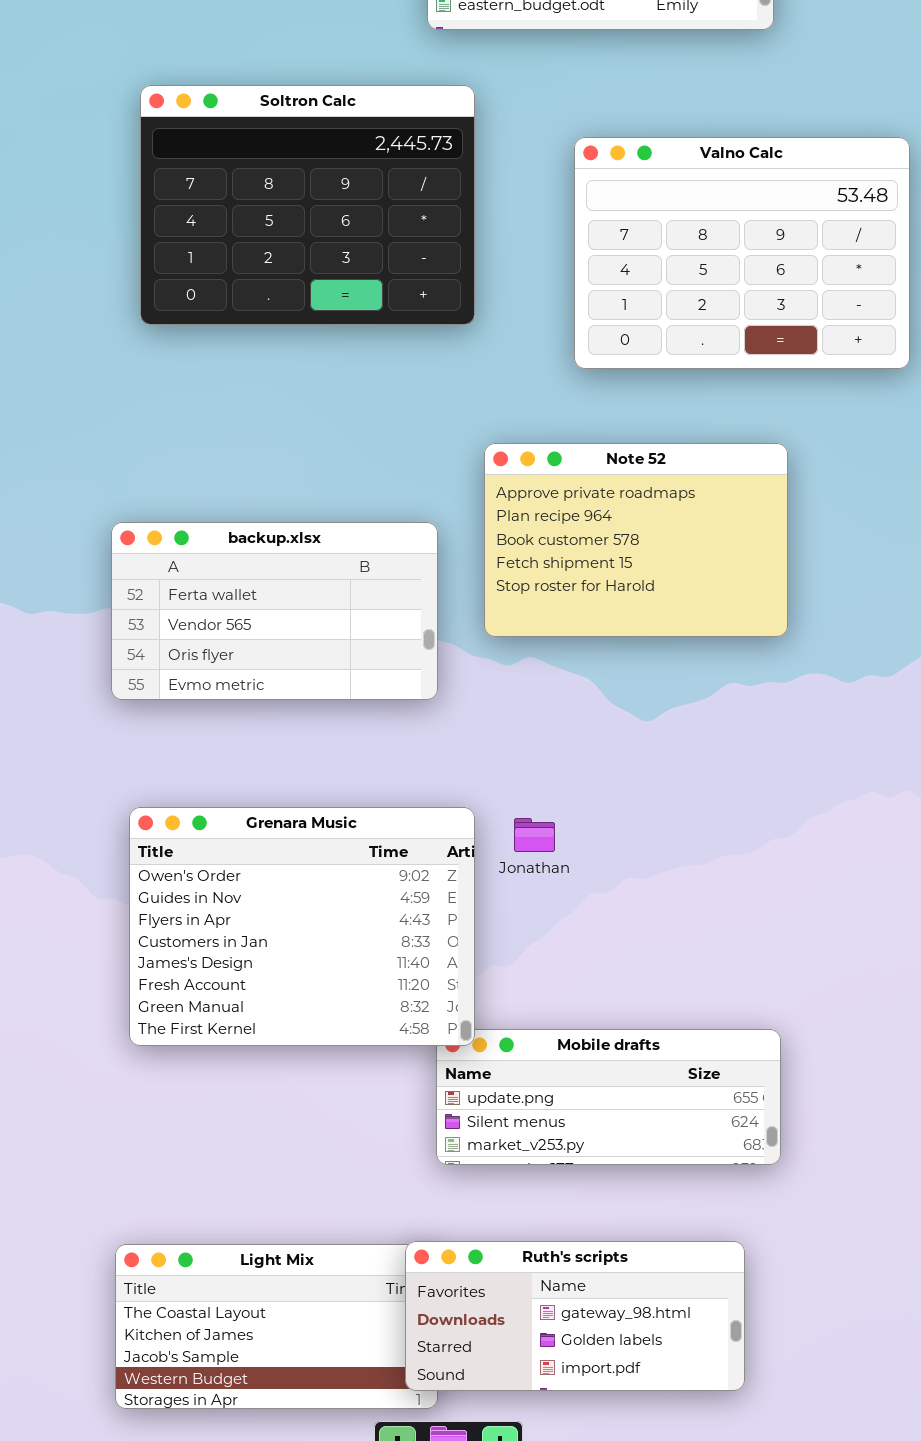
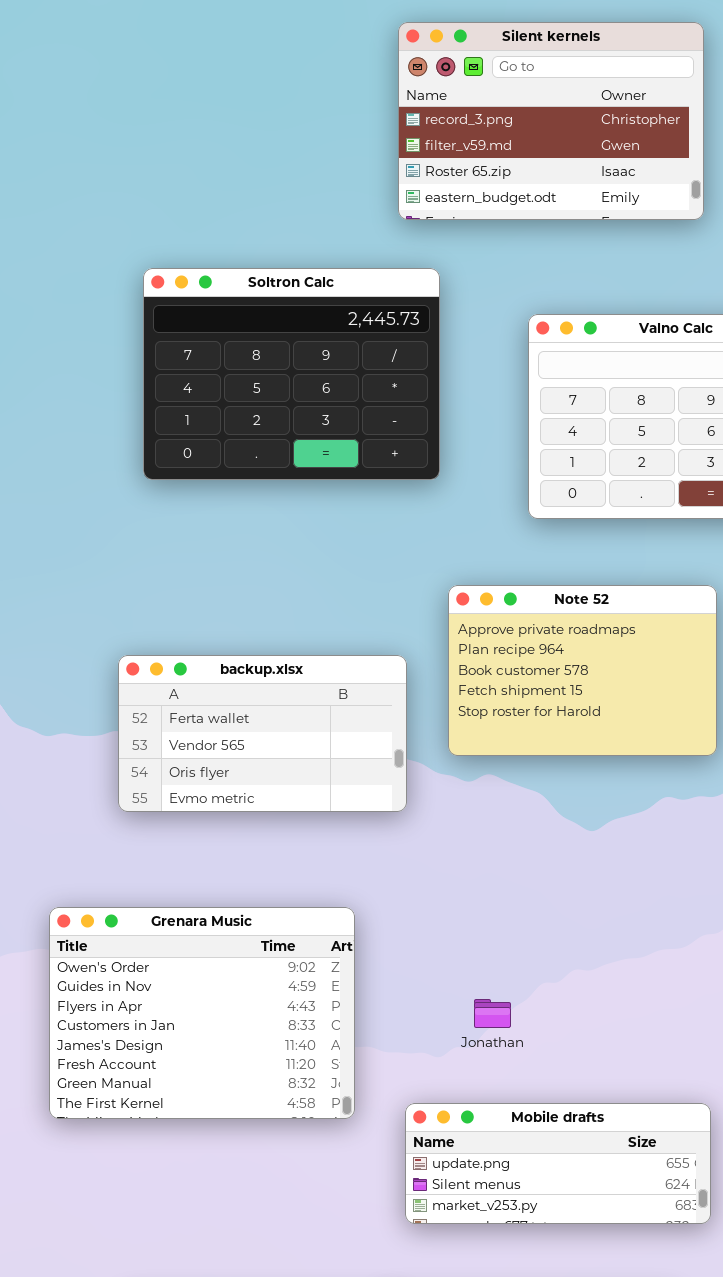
Grenara Music: [129,807,475,1046] -> [49,907,355,1119], moved
Jonathan: [514,818,555,852] -> [474,999,511,1028], moved

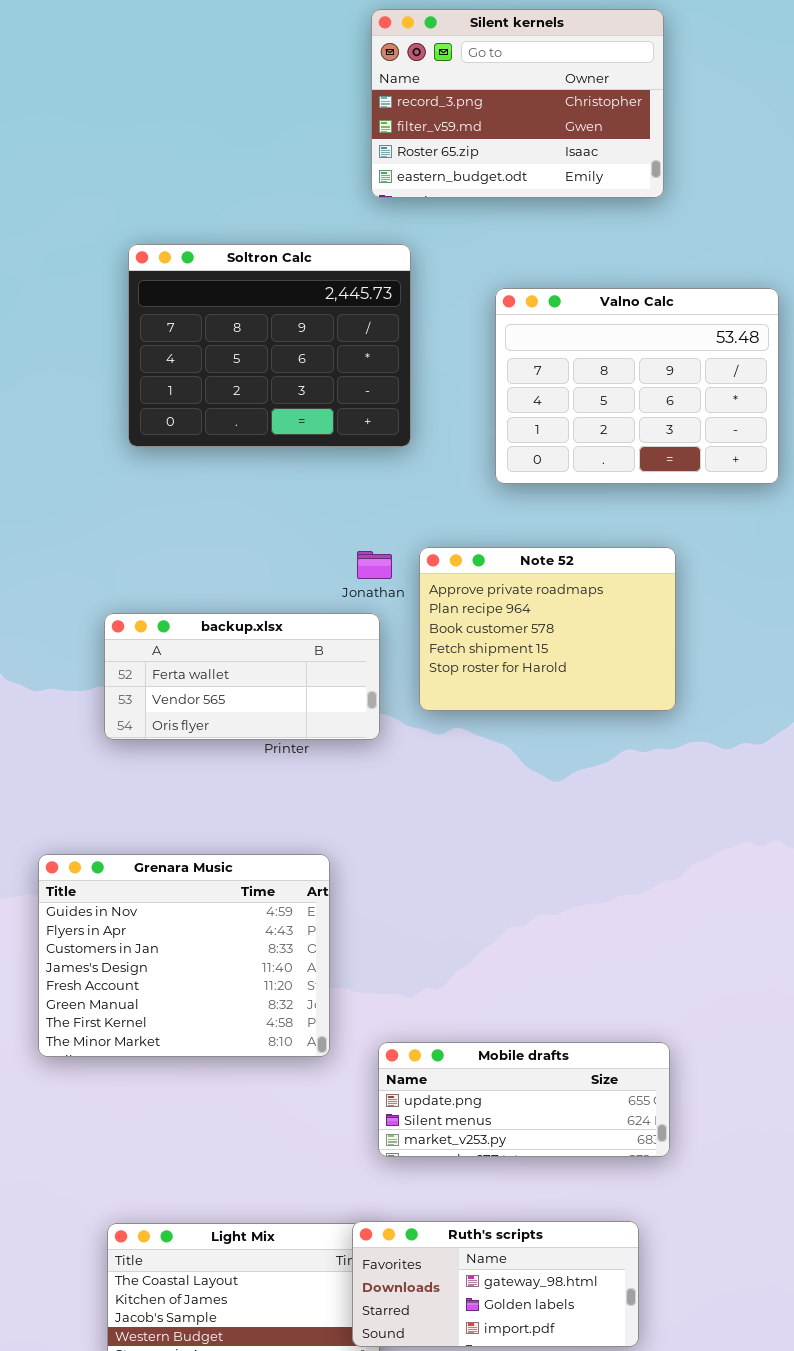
backup.xlsx: [118,655,407,812] -> [104,613,380,740], resized
Grenara Music: [49,907,355,1119] -> [38,854,330,1057], scrolled down 1 row
Jonathan: [474,999,511,1028] -> [357,551,392,579], moved

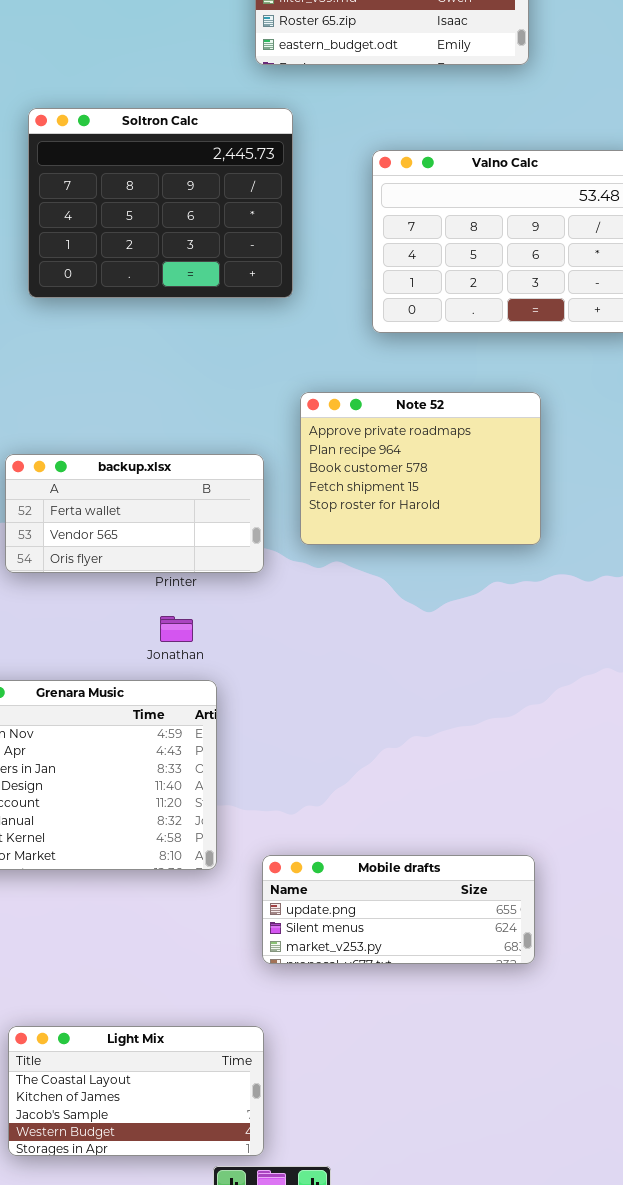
Jonathan: [357,551,392,579] -> [160,616,193,642], moved
Ruth's scripts: [352,1221,639,1347] -> none, closed

